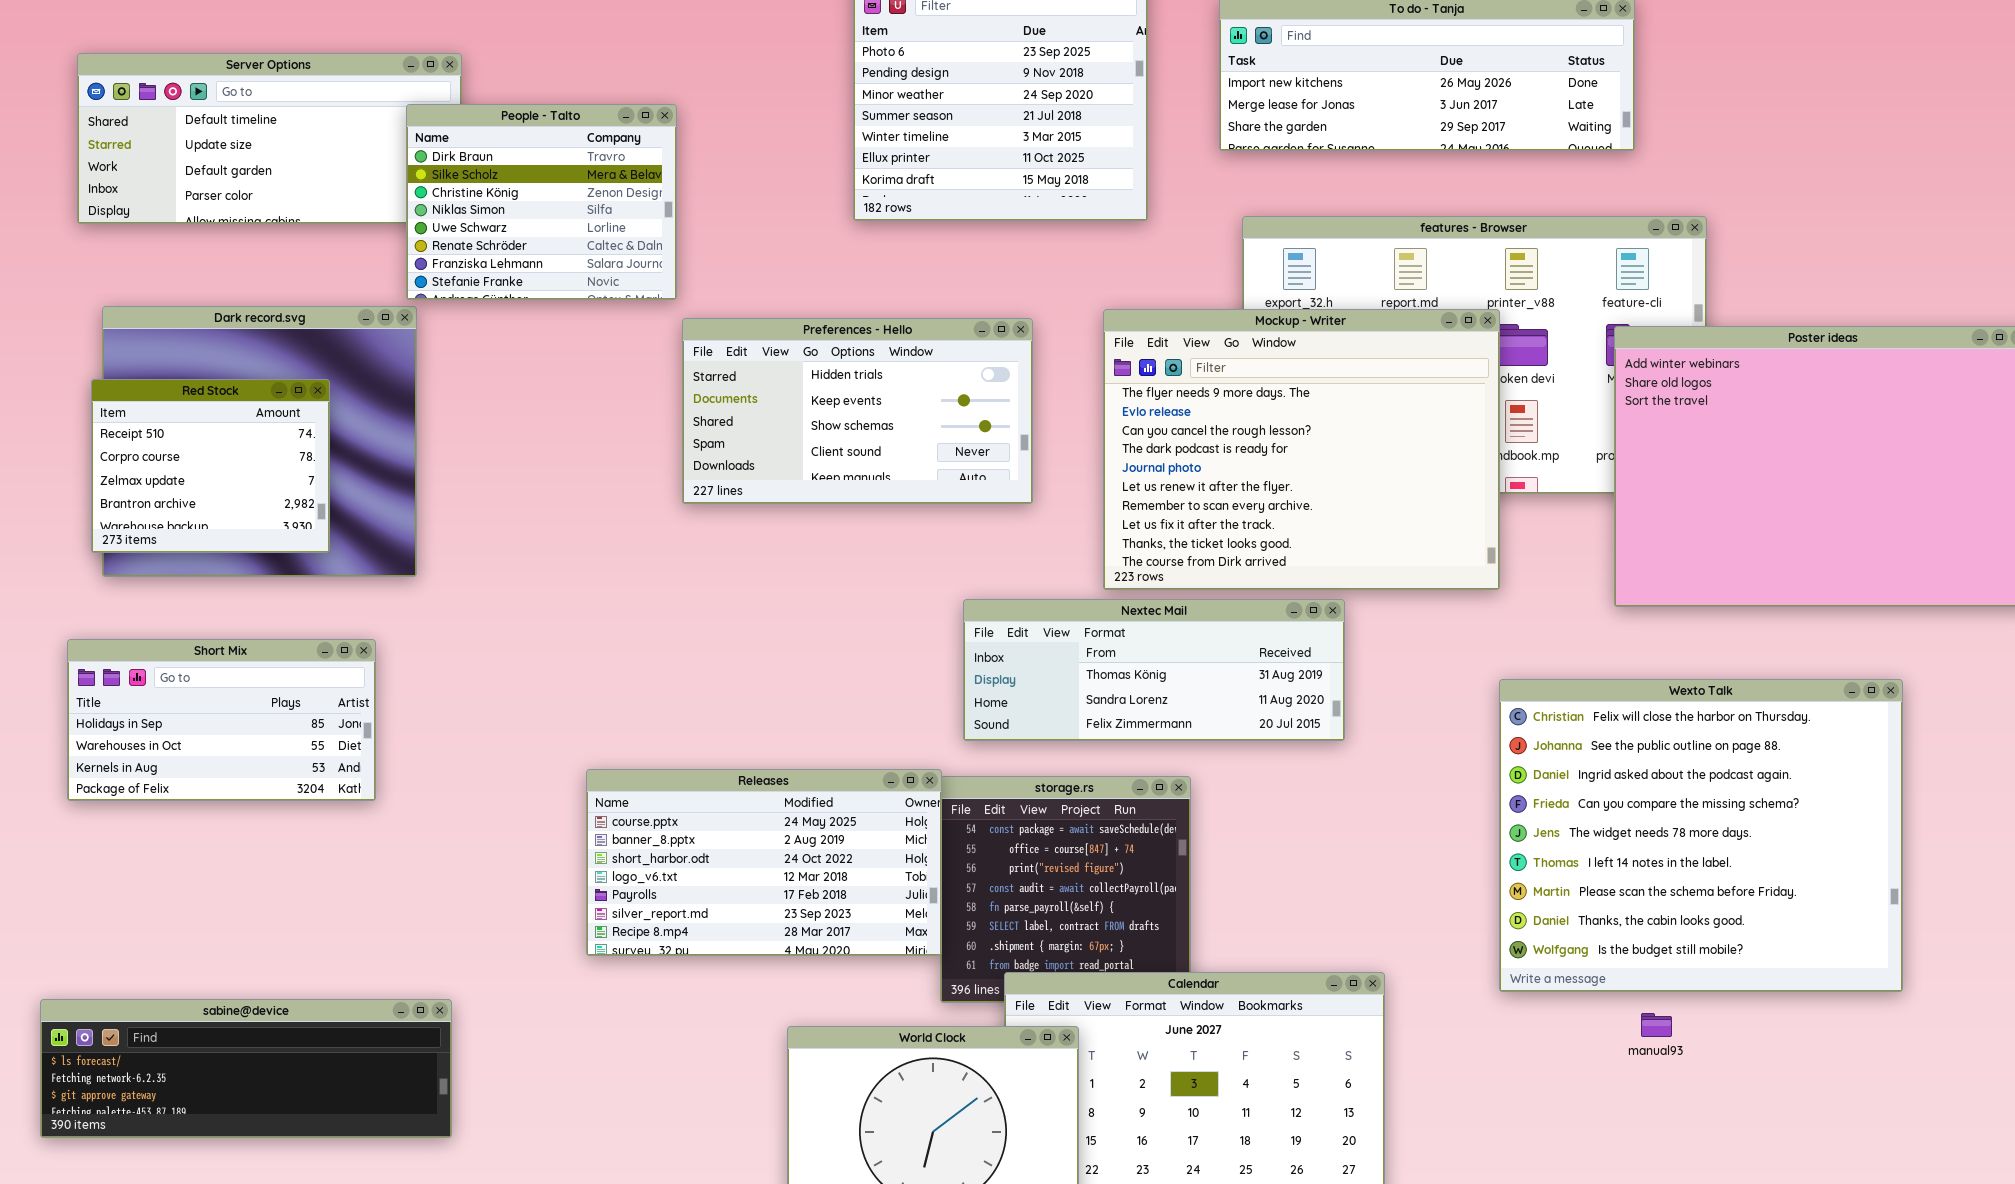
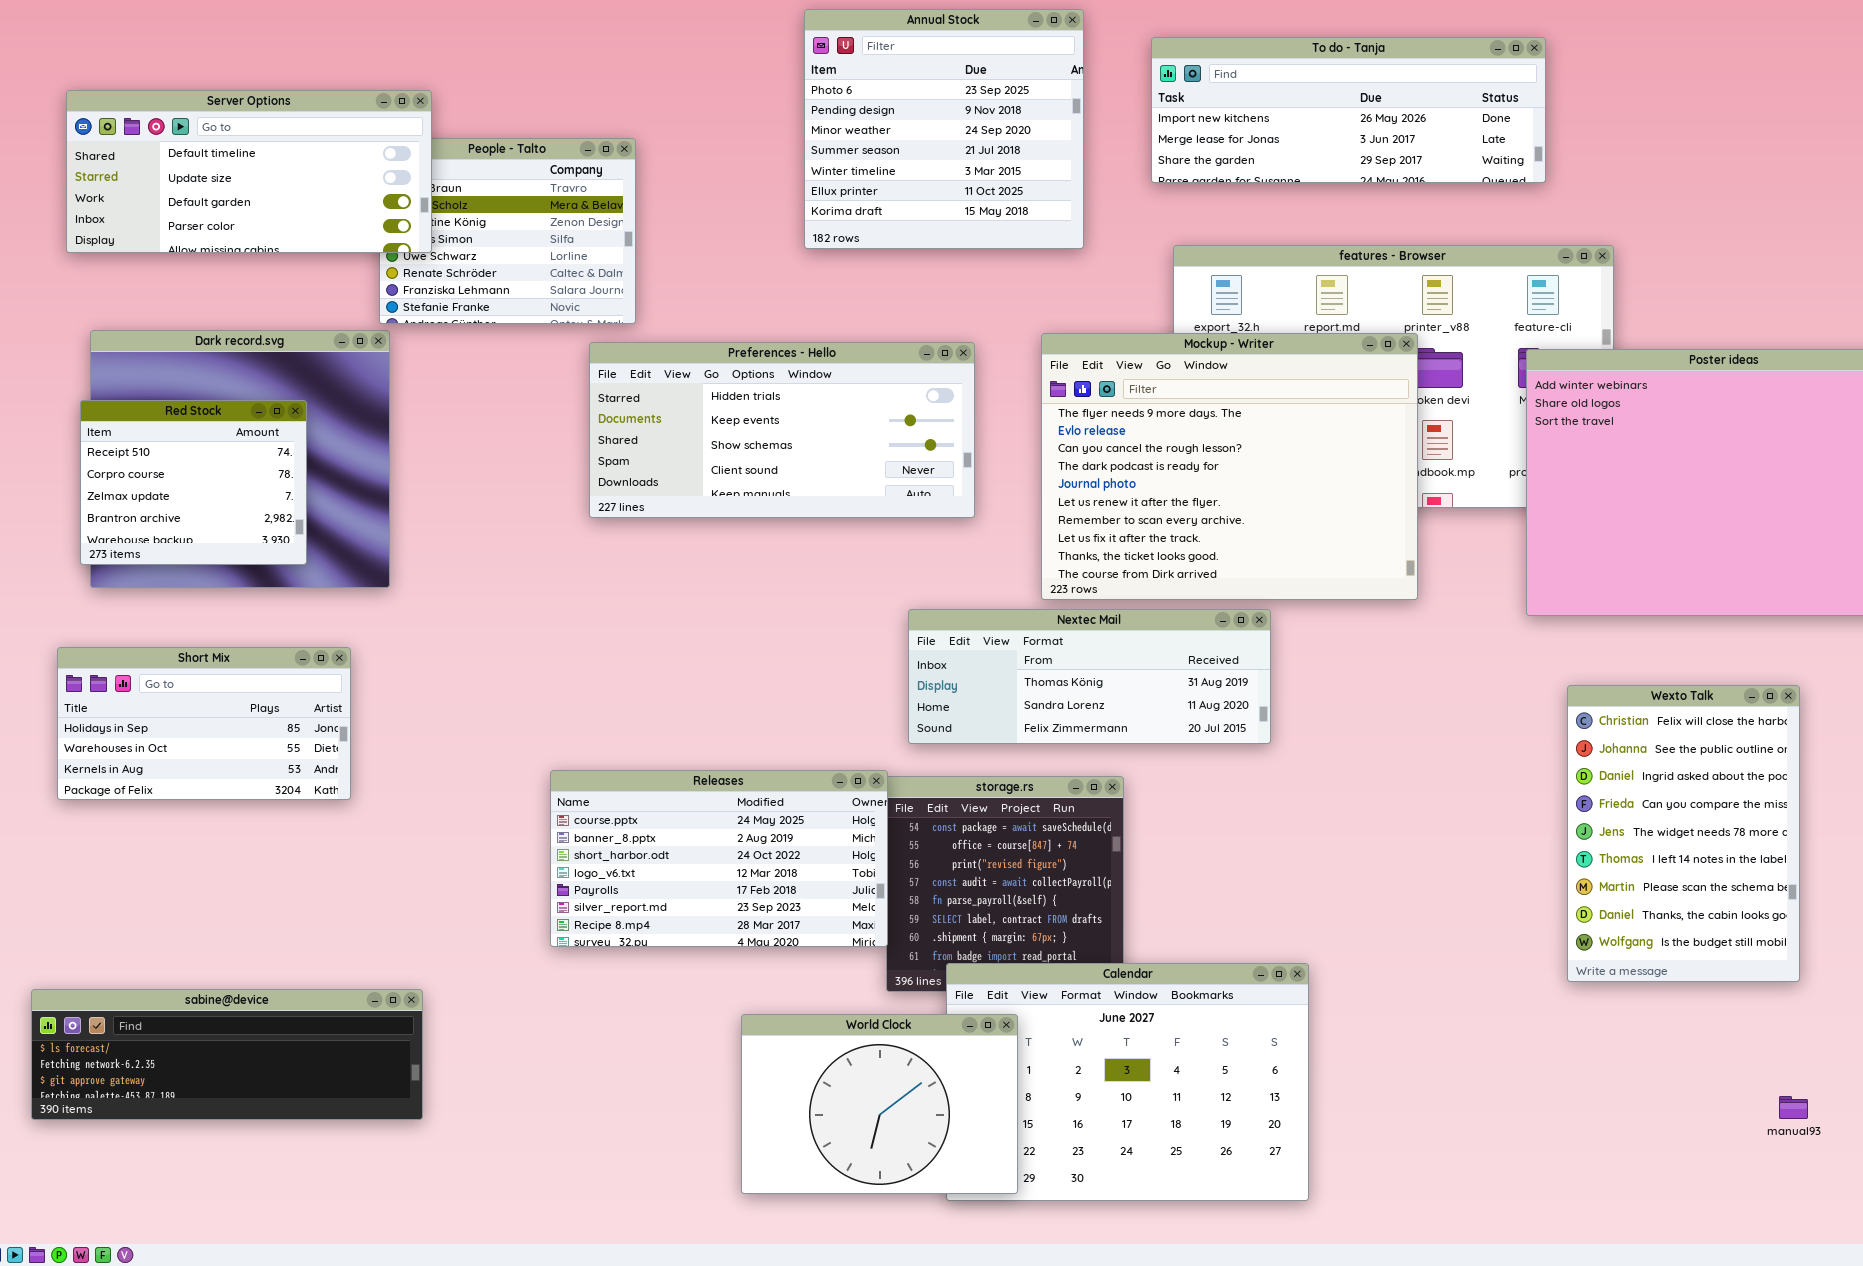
Server Options: [77,53,462,224] -> [66,90,432,253], raised
Preferences - Hello: [682,318,1033,504] -> [589,342,975,518], resized
Wexto Talk: [1499,679,1903,992] -> [1567,685,1800,982], resized
manual93: [1641,1013,1672,1037] -> [1779,1096,1808,1119], moved

